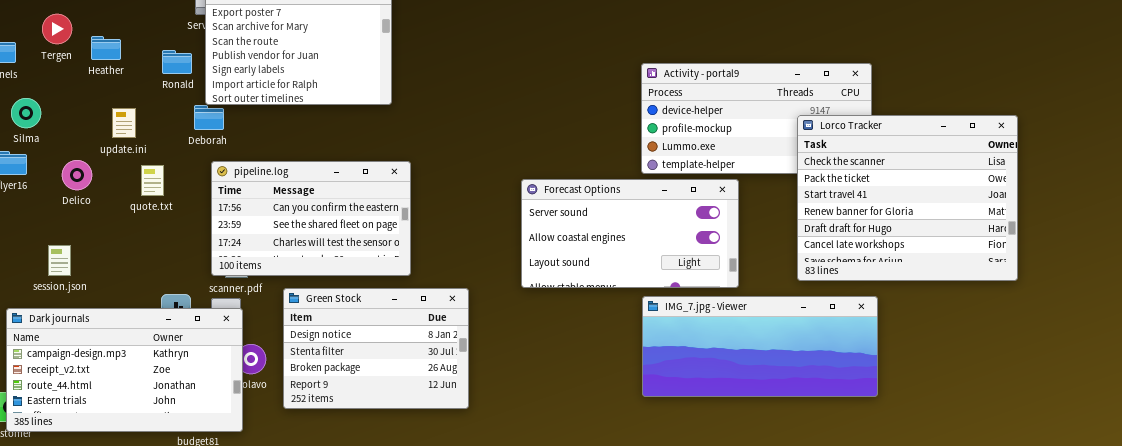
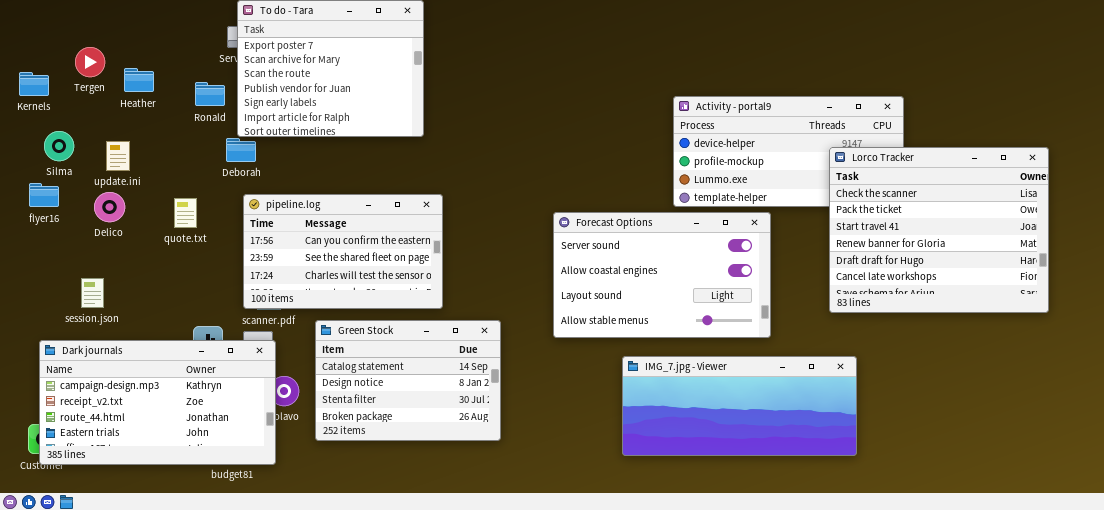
update.ini: [112,108,136,138] -> [106,141,130,171], moved
Forecast Options: [521,179,739,288] -> [553,212,771,338], resized
Green Stock: [283,288,469,409] -> [315,320,501,441], scrolled up 1 row
IMG_7.jpg - Viewer: [642,296,878,397] -> [622,356,857,456], moved

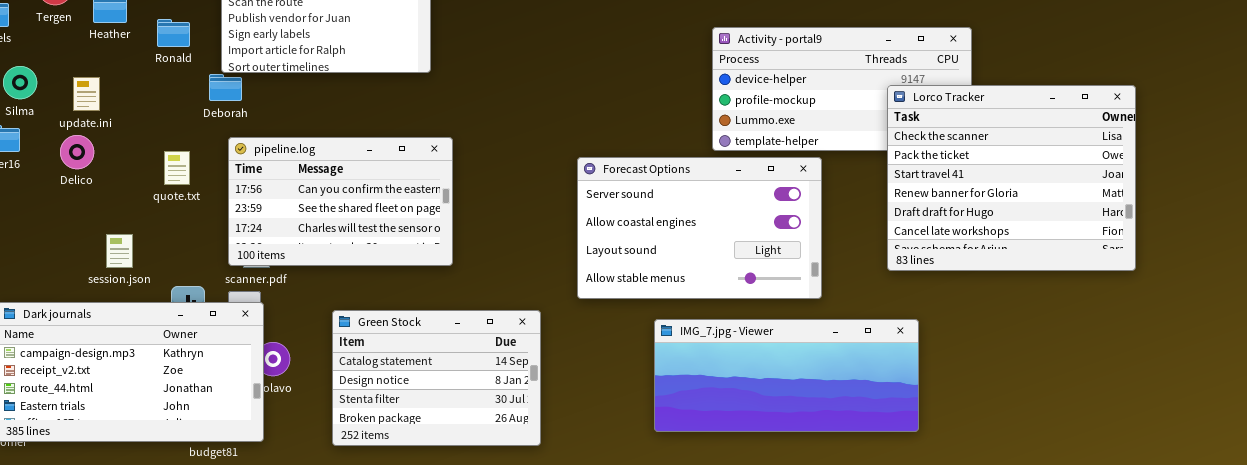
Ronald: [195,82,225,106] -> [157,19,190,47], moved
quote.txt: [174,198,197,228] -> [164,151,190,185], moved
session.json: [81,278,104,308] -> [106,234,133,268], moved
Green Stock: [315,320,501,441] -> [332,310,541,446], moved

